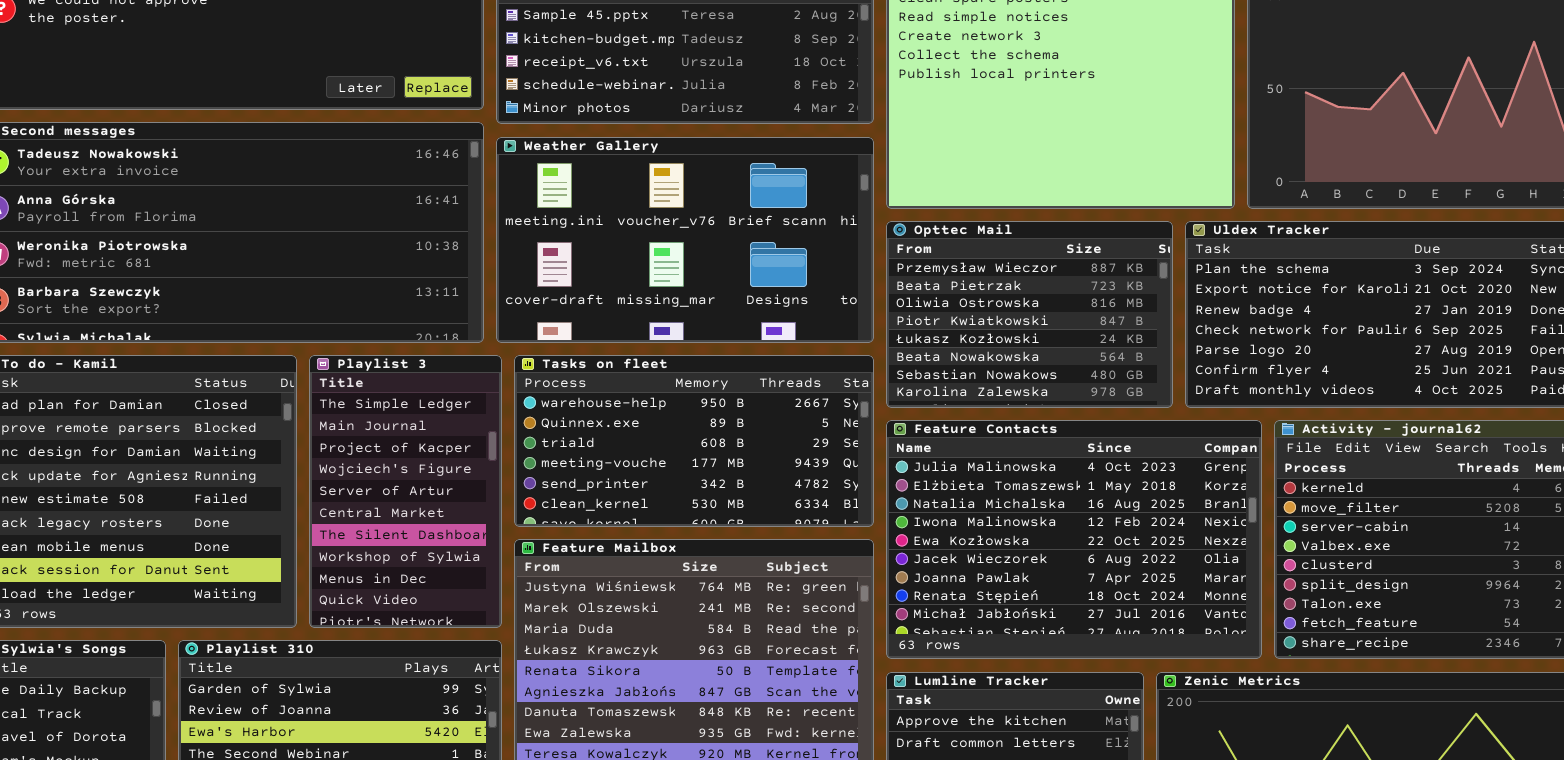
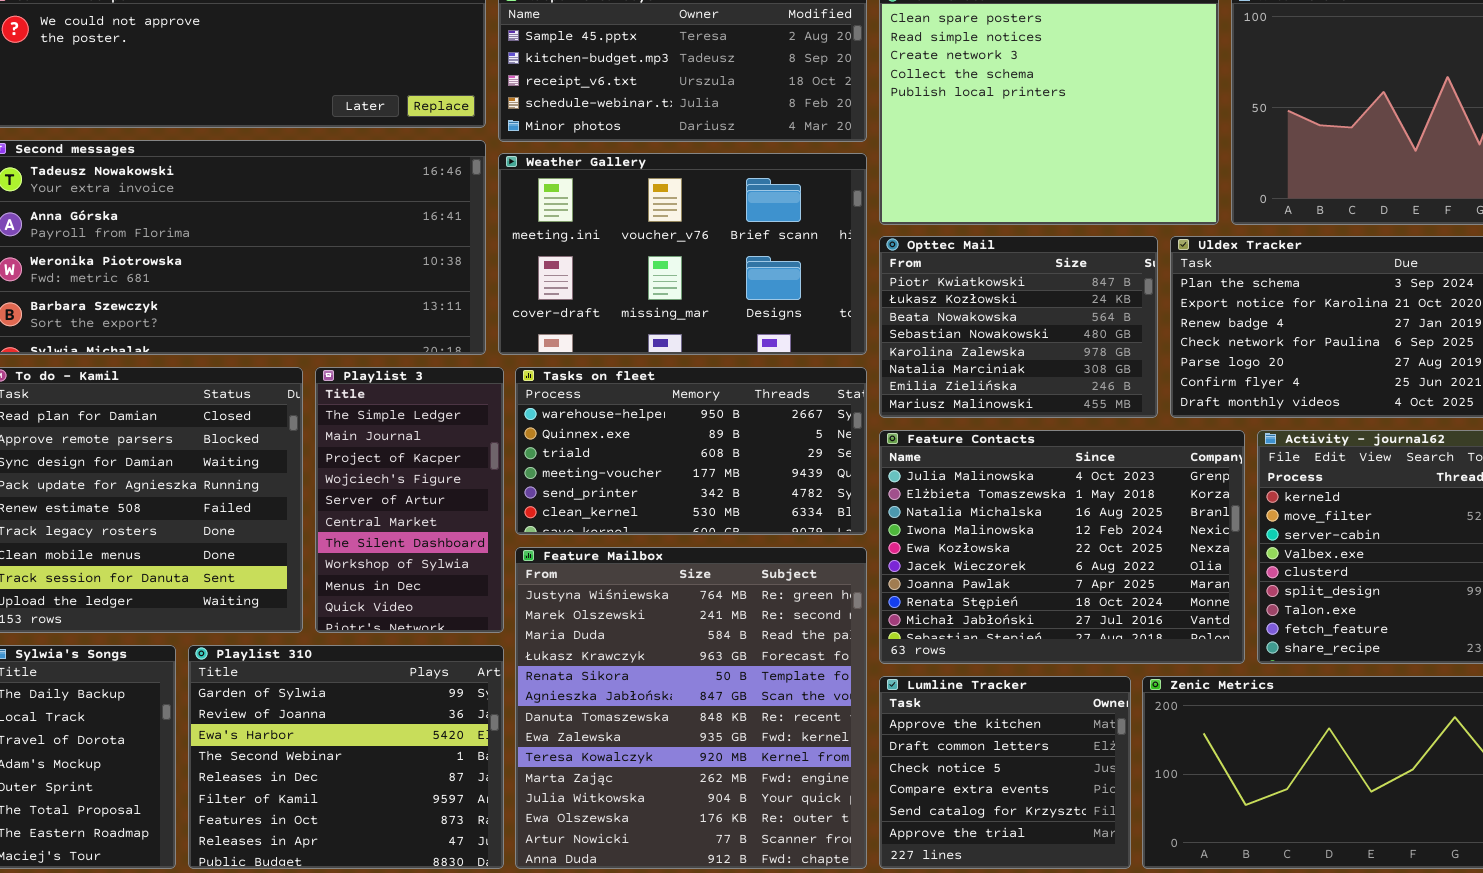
Opttec Mail: [886,221,1173,408] -> [879,236,1158,418], scrolled down 3 rows

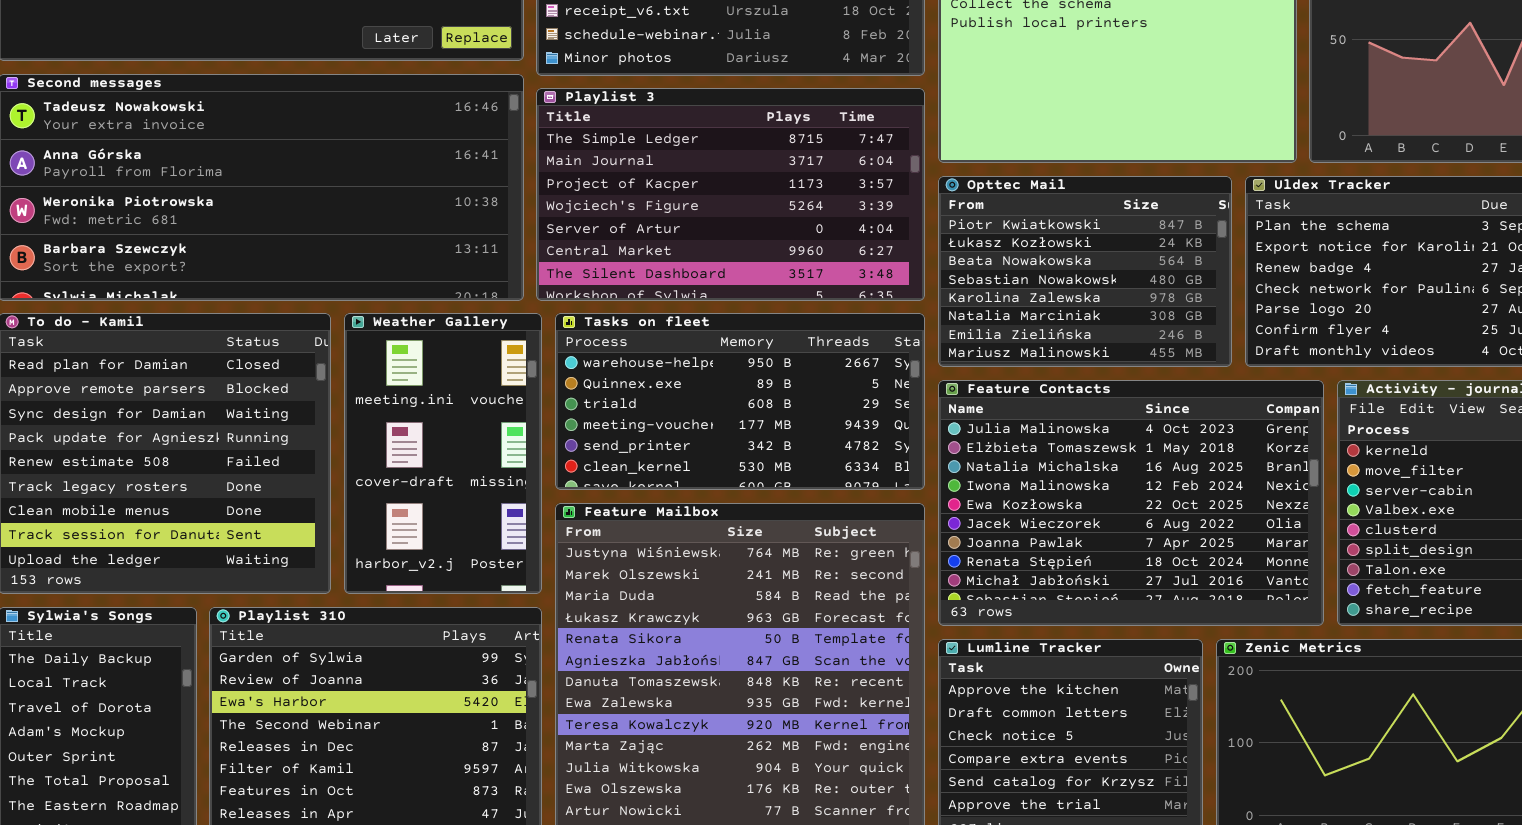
Weather Gallery: [498,153,867,355] -> [344,313,542,594], moved, resized
Playlist 3: [315,367,504,633] -> [536,88,925,301], moved, resized

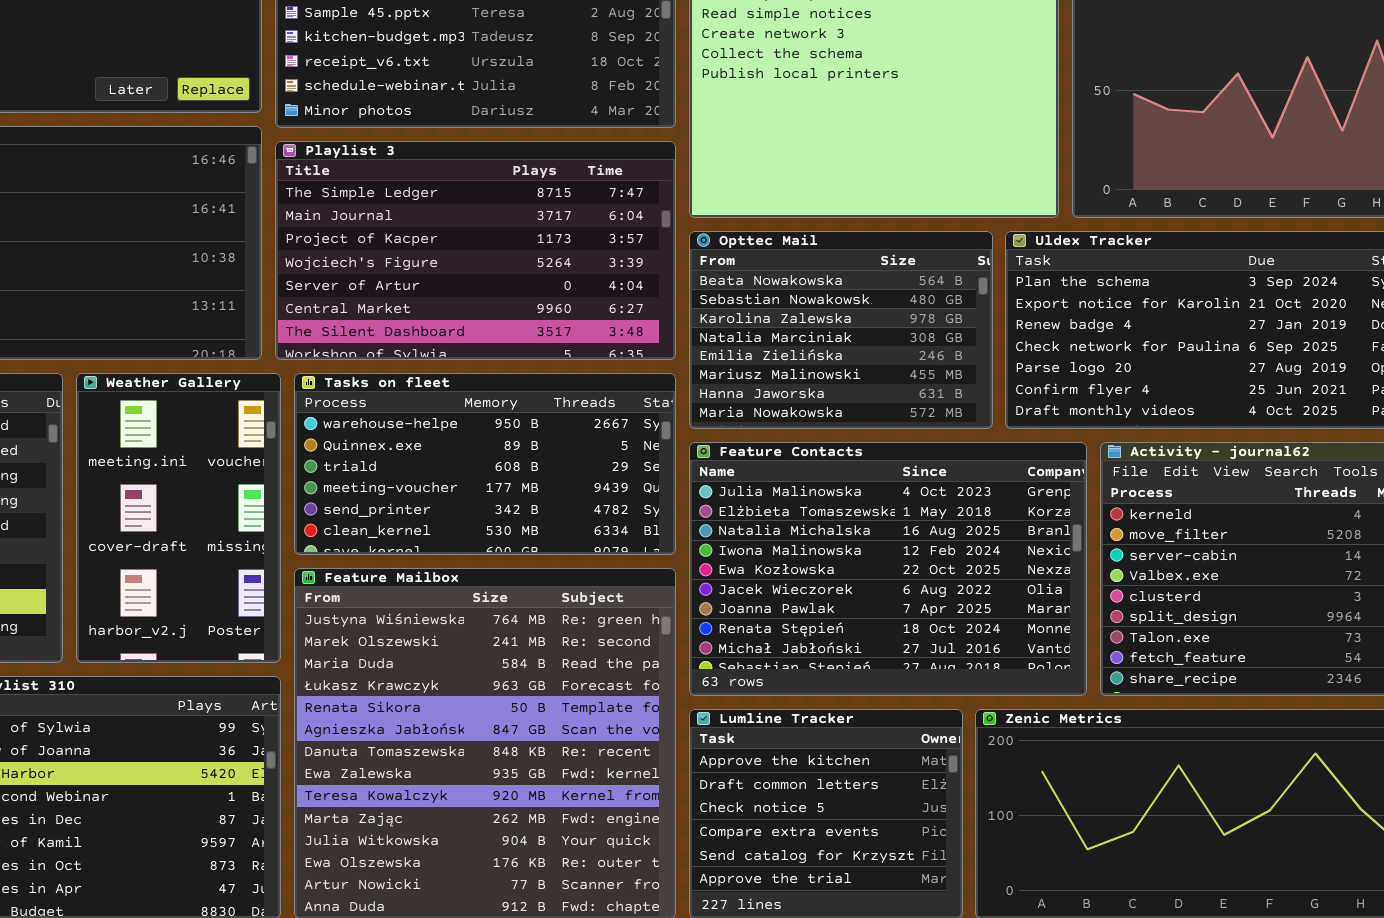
Opttec Mail: [938,176,1232,367] -> [689,231,993,429], scrolled down 2 rows

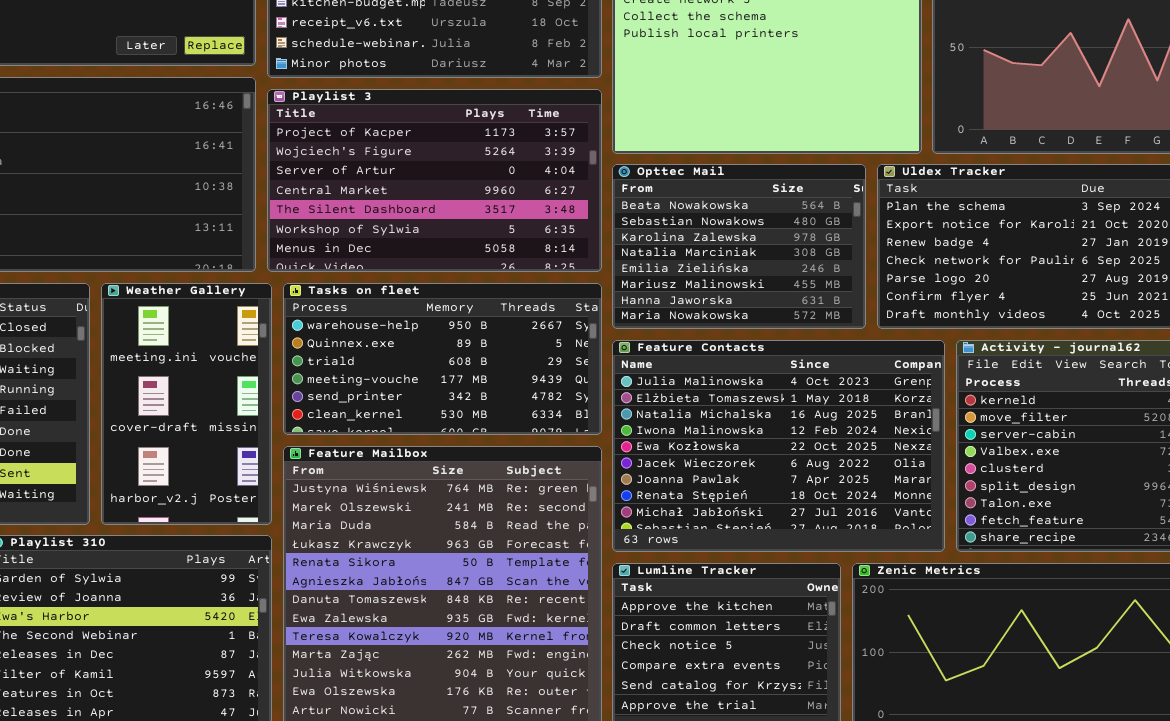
Playlist 3: [275,141,676,360] -> [267,89,602,272], scrolled down 2 rows

